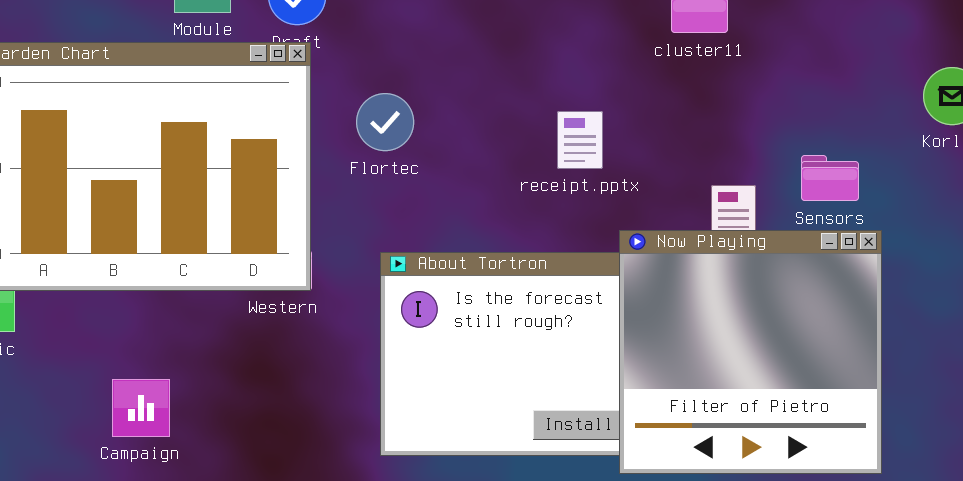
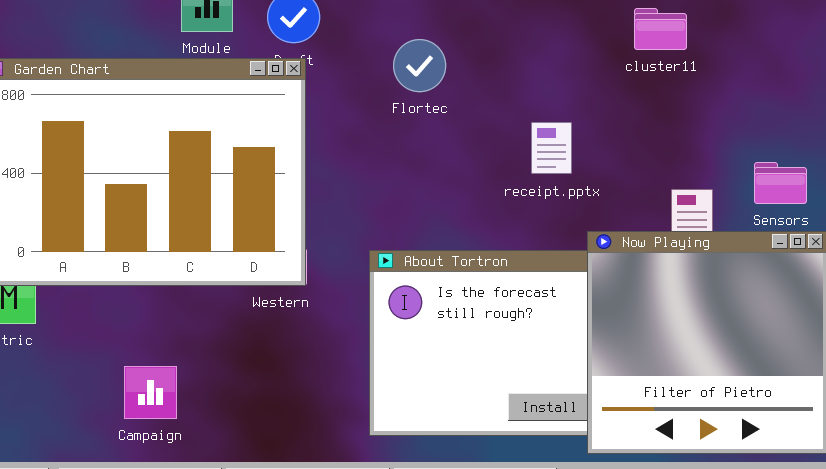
Flortec: [356,93,414,151] -> [393,39,446,92], moved

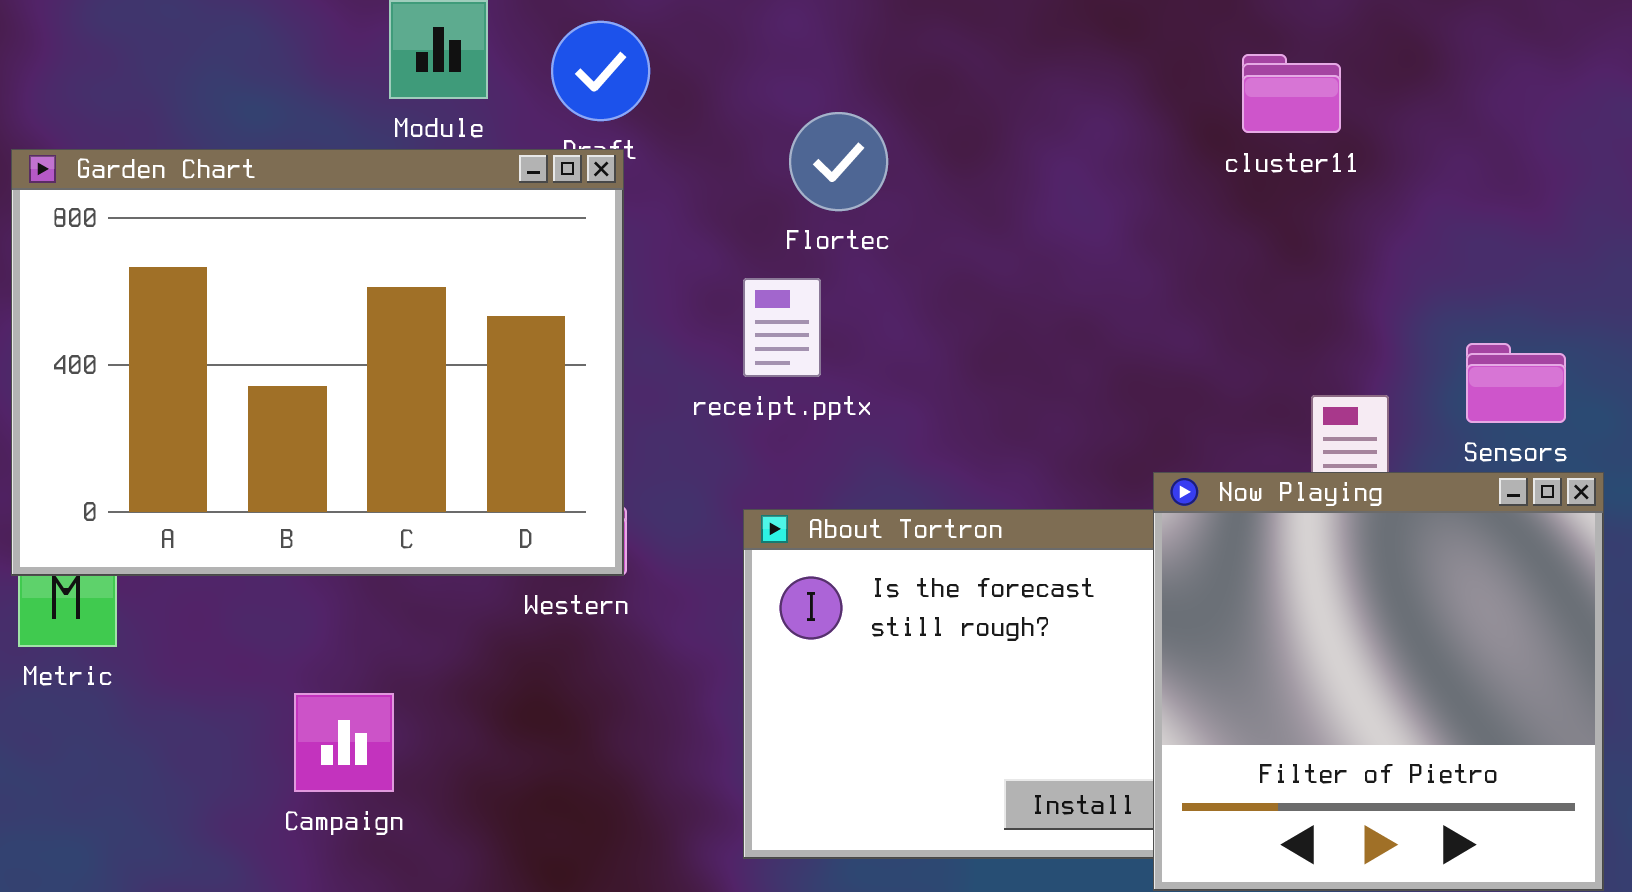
receipt.pptx: [531,122,572,174] -> [743,278,821,377], moved
Campaign: [124,366,177,419] -> [294,693,394,792], moved

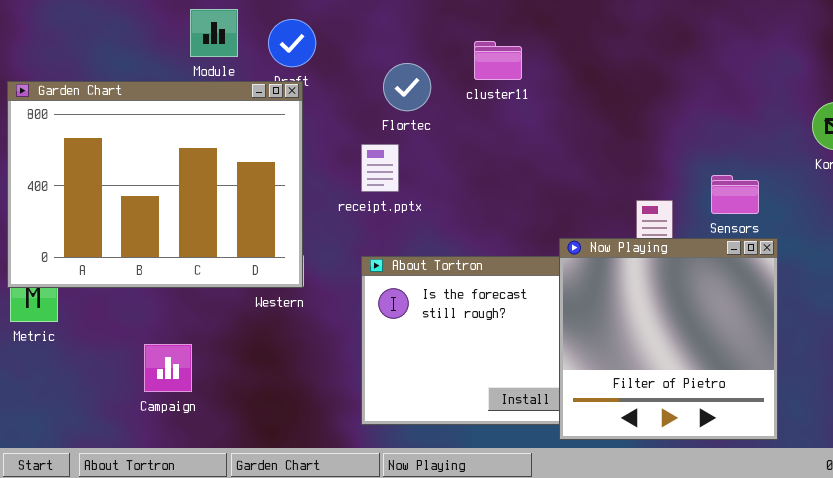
cluster11: [1242,54,1341,133] -> [474,41,522,80], moved

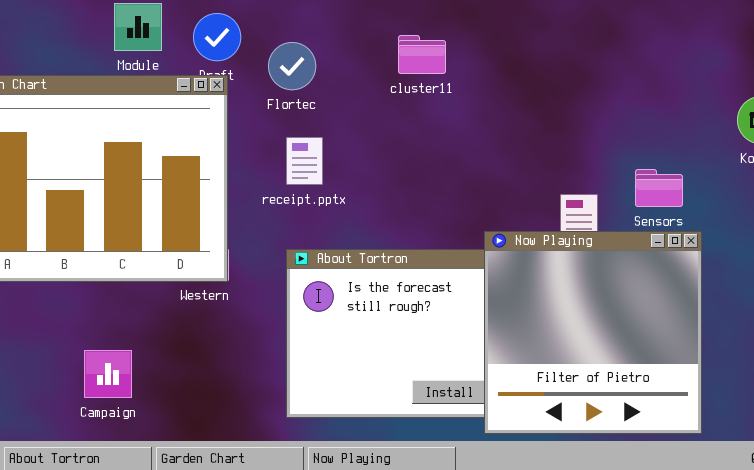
Flortec: [383,63,431,111] -> [268,42,316,90], moved
Campaign: [144,344,192,392] -> [84,350,132,398], moved

